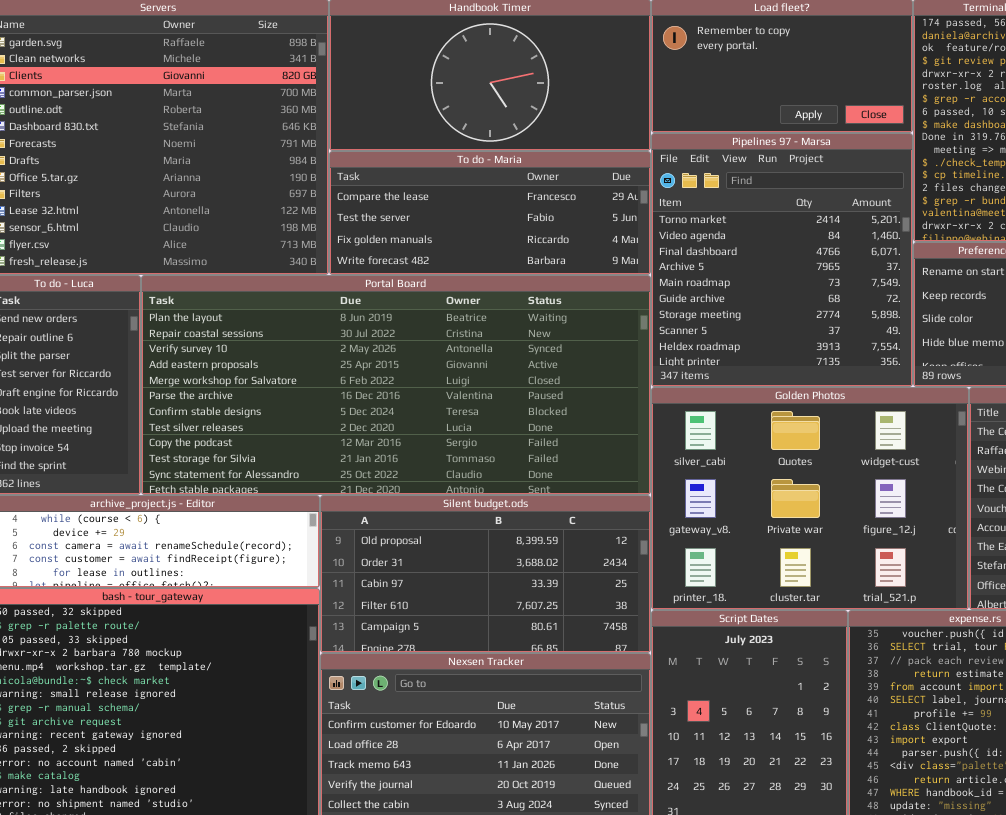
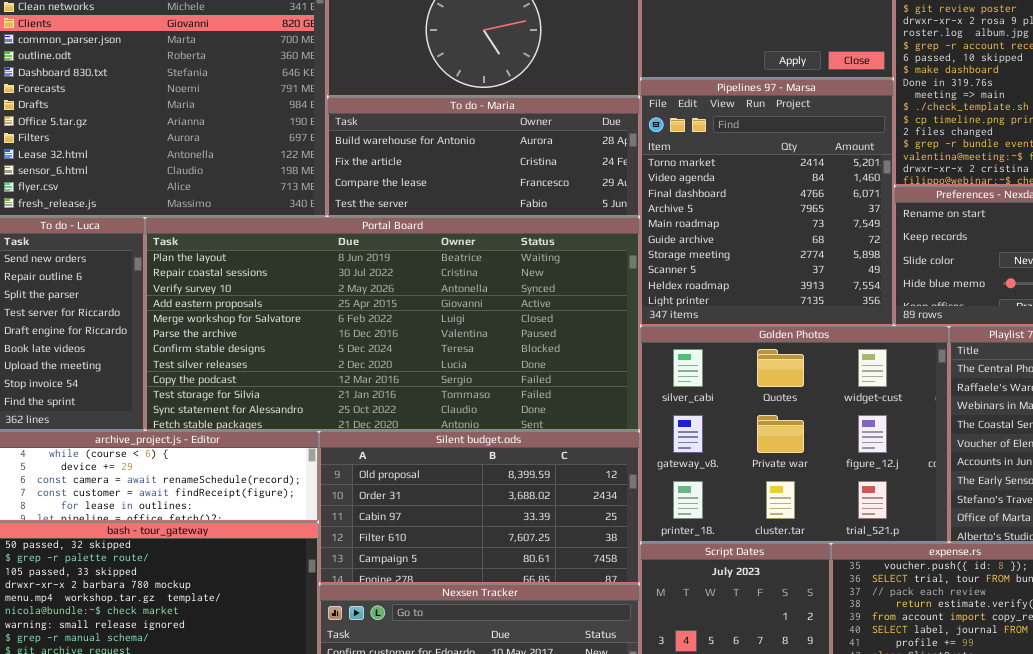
To do - Maria: [329,151,651,275] -> [327,97,640,217], scrolled up 2 rows

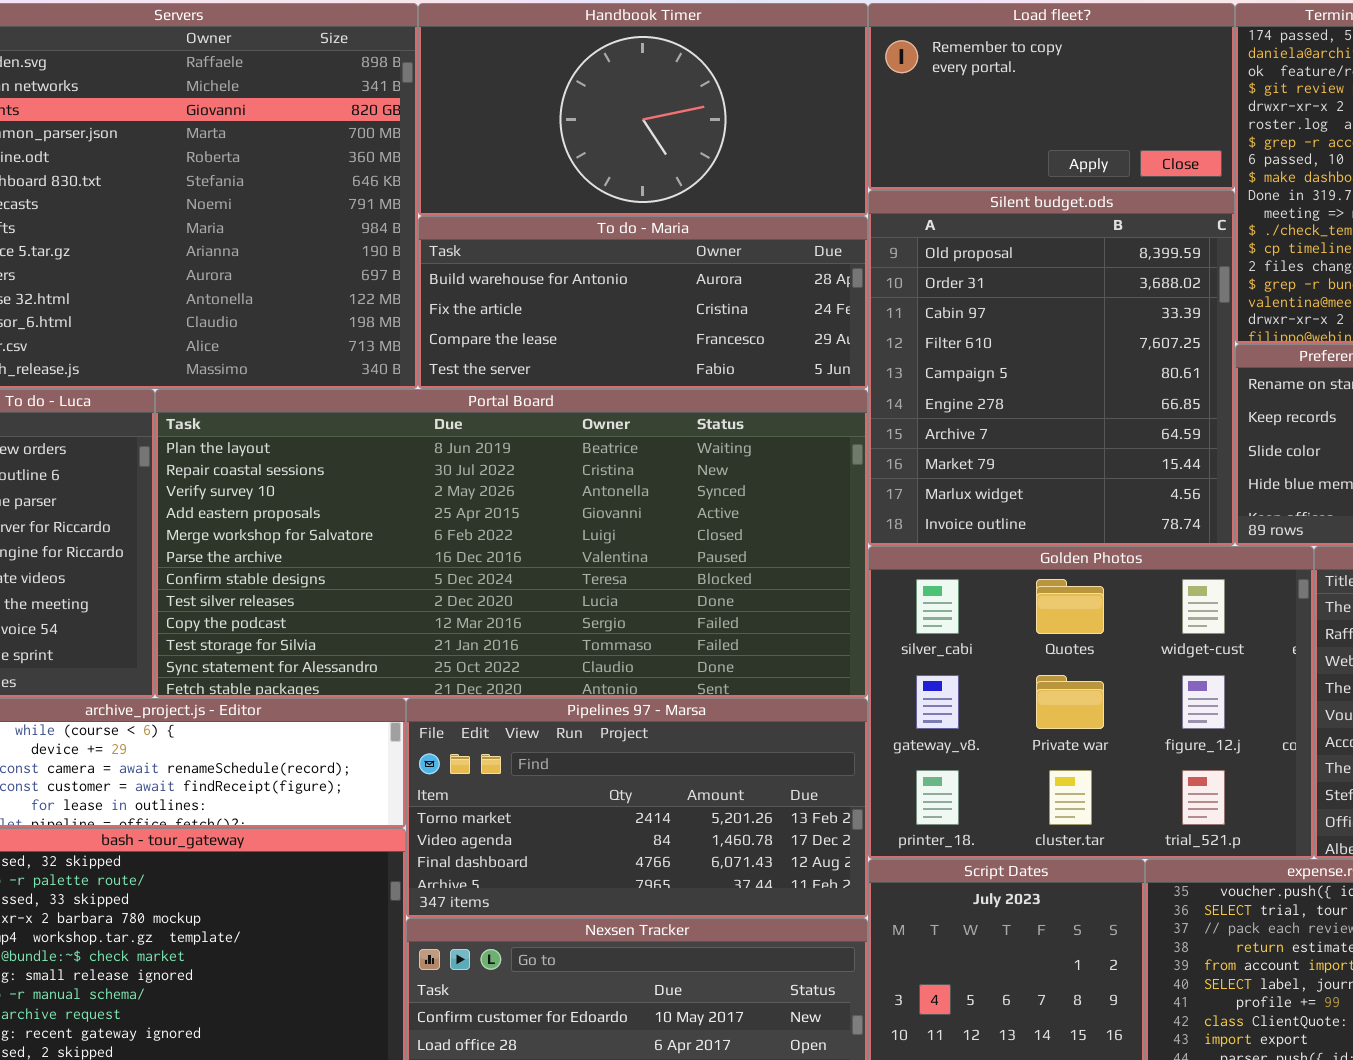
Pipelines 97 - Marsa: [640,79,894,326] -> [406,698,868,918], moved, resized
Silent budget.ods: [319,431,640,584] -> [868,190,1235,546], moved, resized

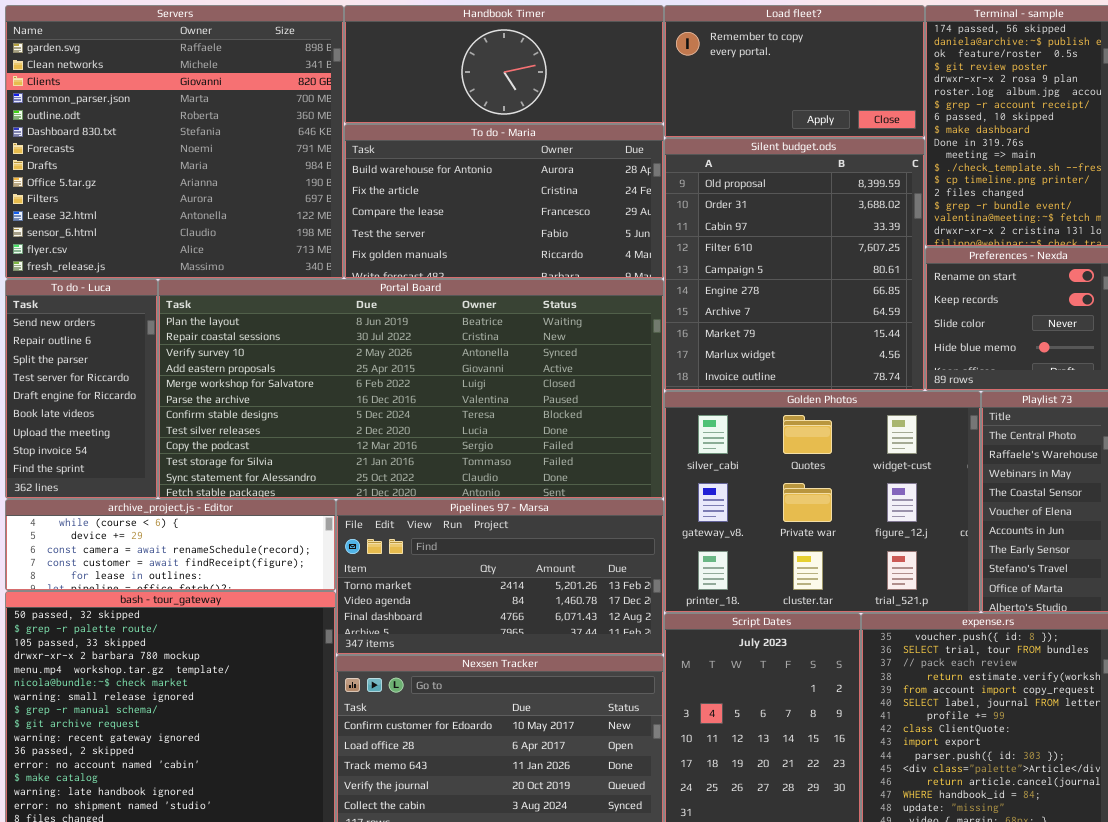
Handbook Timer: [418,3,868,216] -> [344,5,664,124], resized
To do - Maria: [418,216,868,389] -> [344,124,664,279], resized

